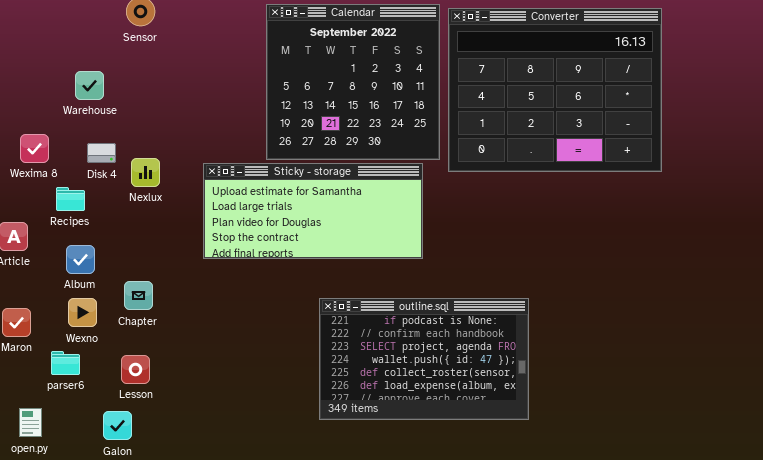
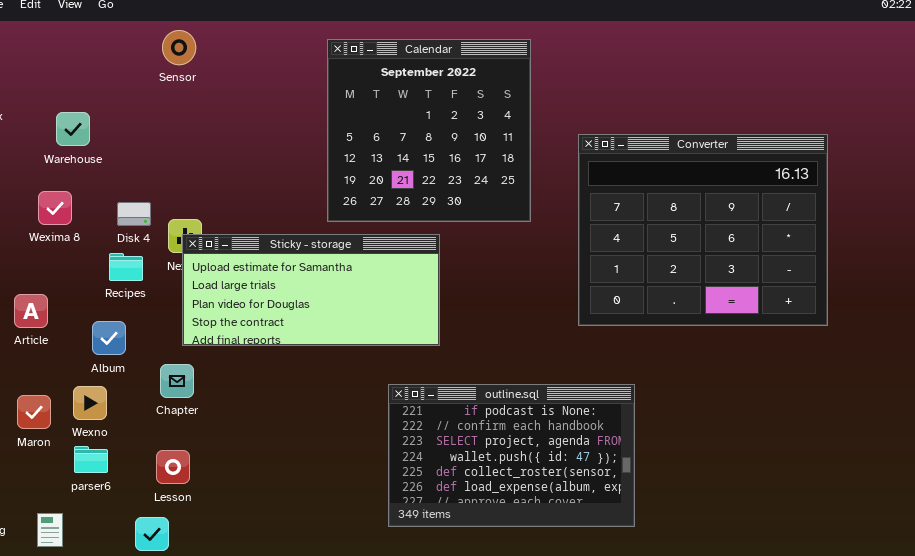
Converter: [448,8,662,172] -> [578,134,828,326], moved
Warehouse: [75,71,104,100] -> [56,112,90,146], moved
Sticky - storage: [203,163,423,259] -> [182,234,440,346], moved
Recipes: [56,187,85,211] -> [109,253,143,281], moved
Wexno: [68,298,97,327] -> [73,386,107,420], moved

